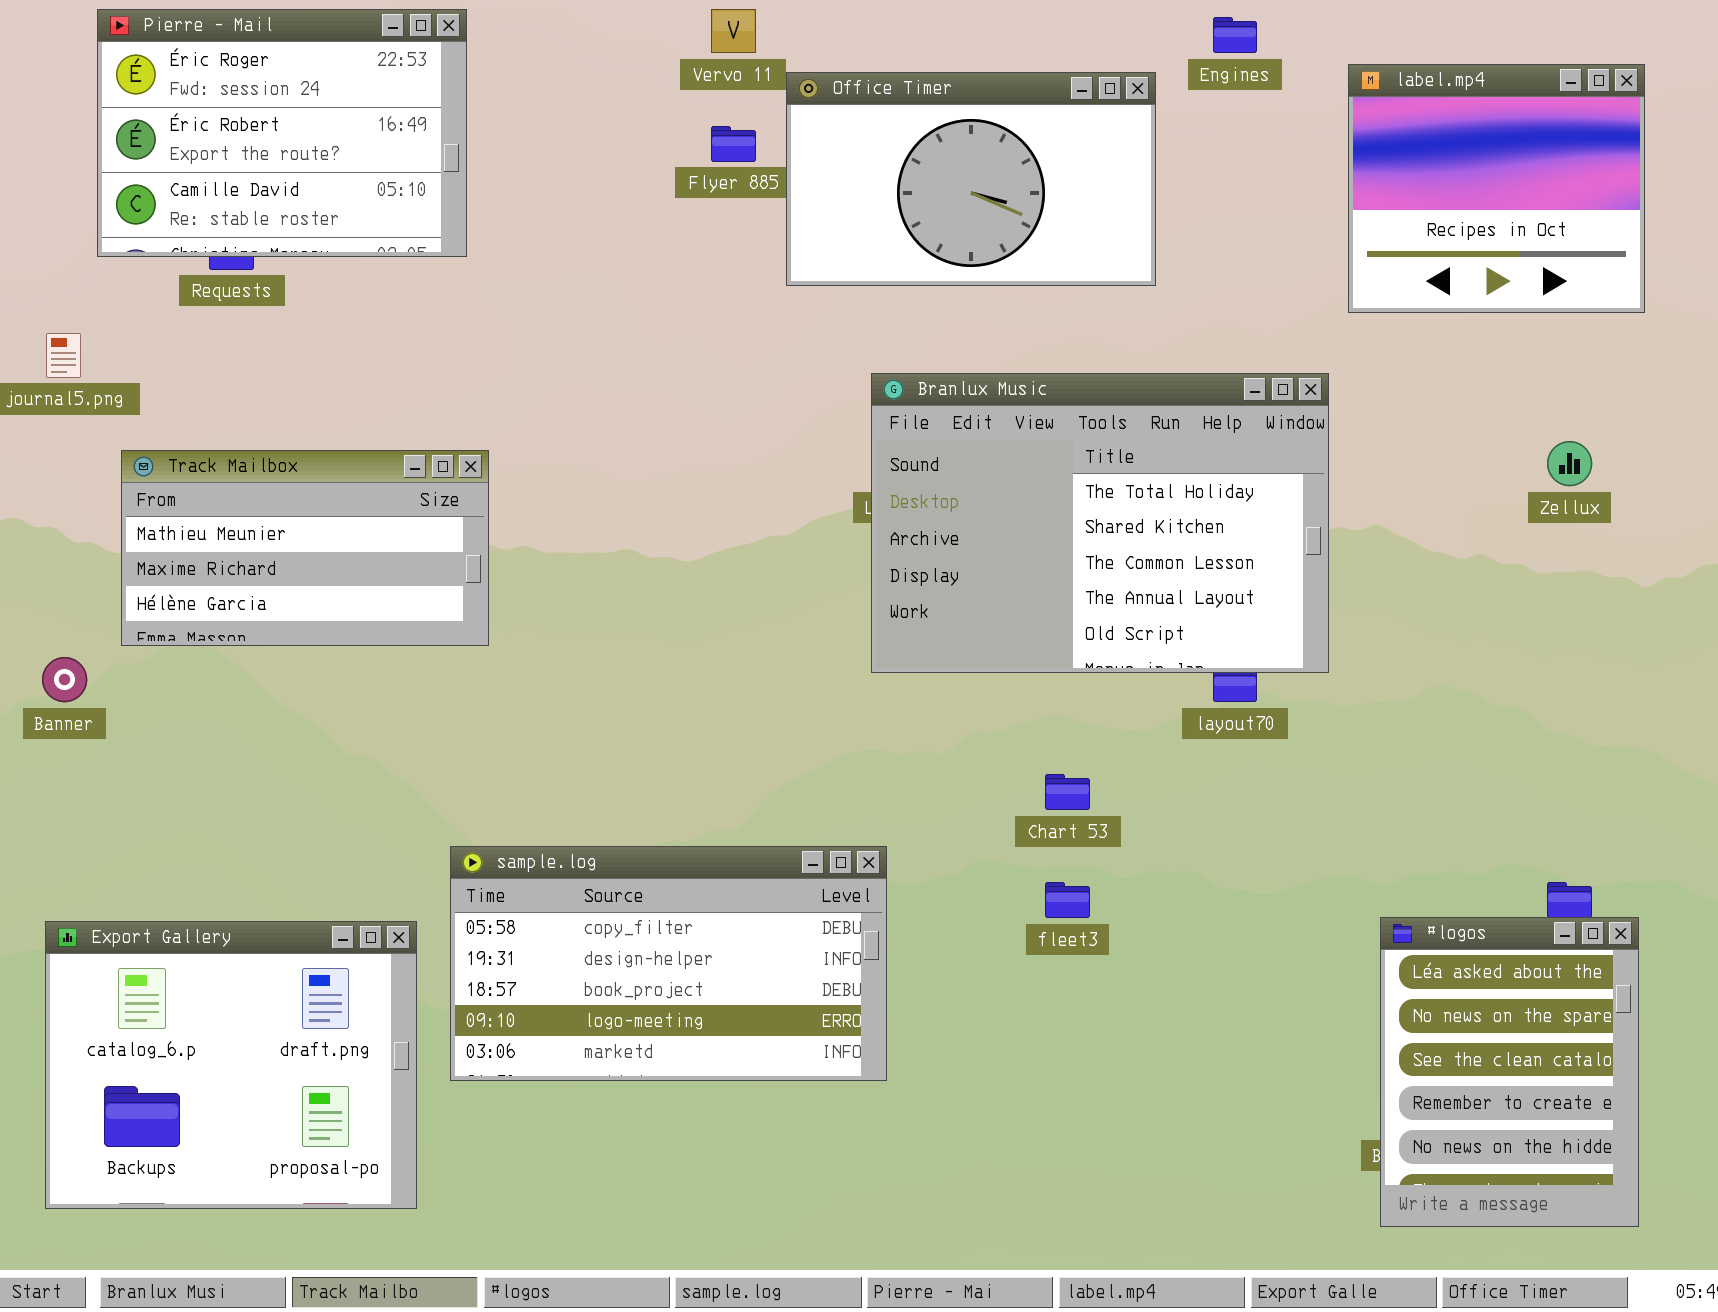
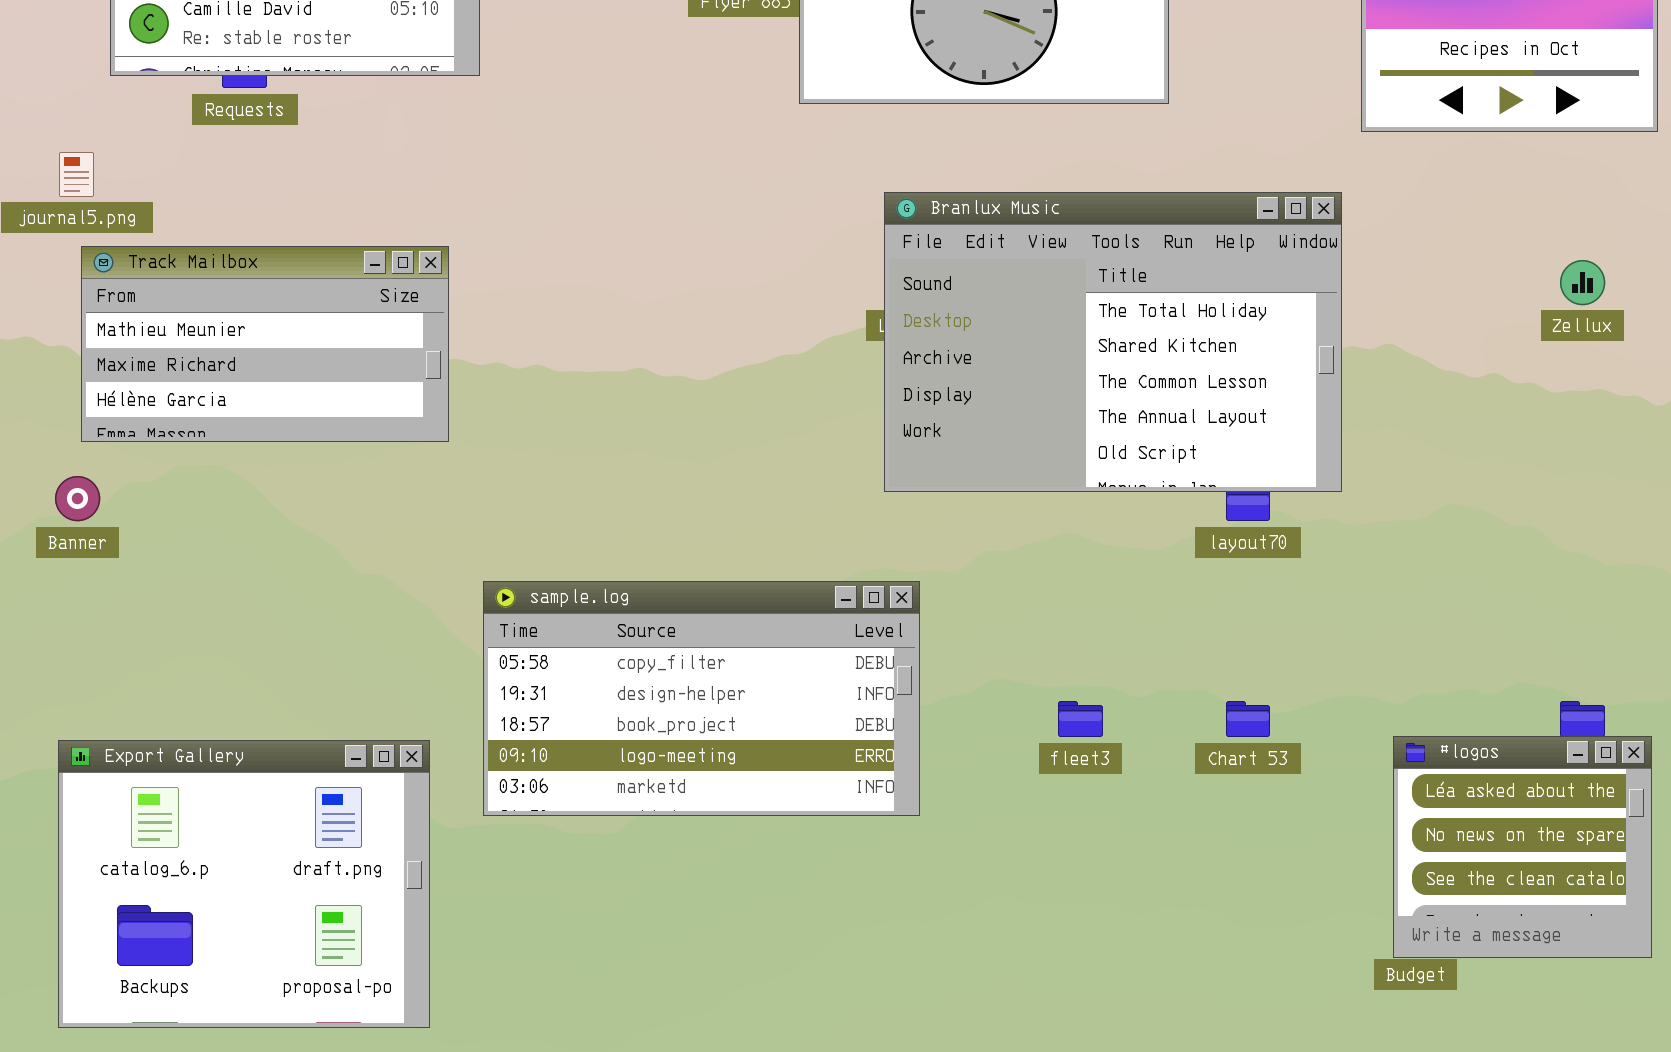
Track Mailbox: [121,450,489,646] -> [81,246,449,442], moved
Chart 53: [1045,774,1090,810] -> [1226,701,1270,737], moved
sample.log: [450,846,887,1081] -> [483,581,920,816], moved
#logos: [1380,917,1639,1227] -> [1393,736,1652,958], resized

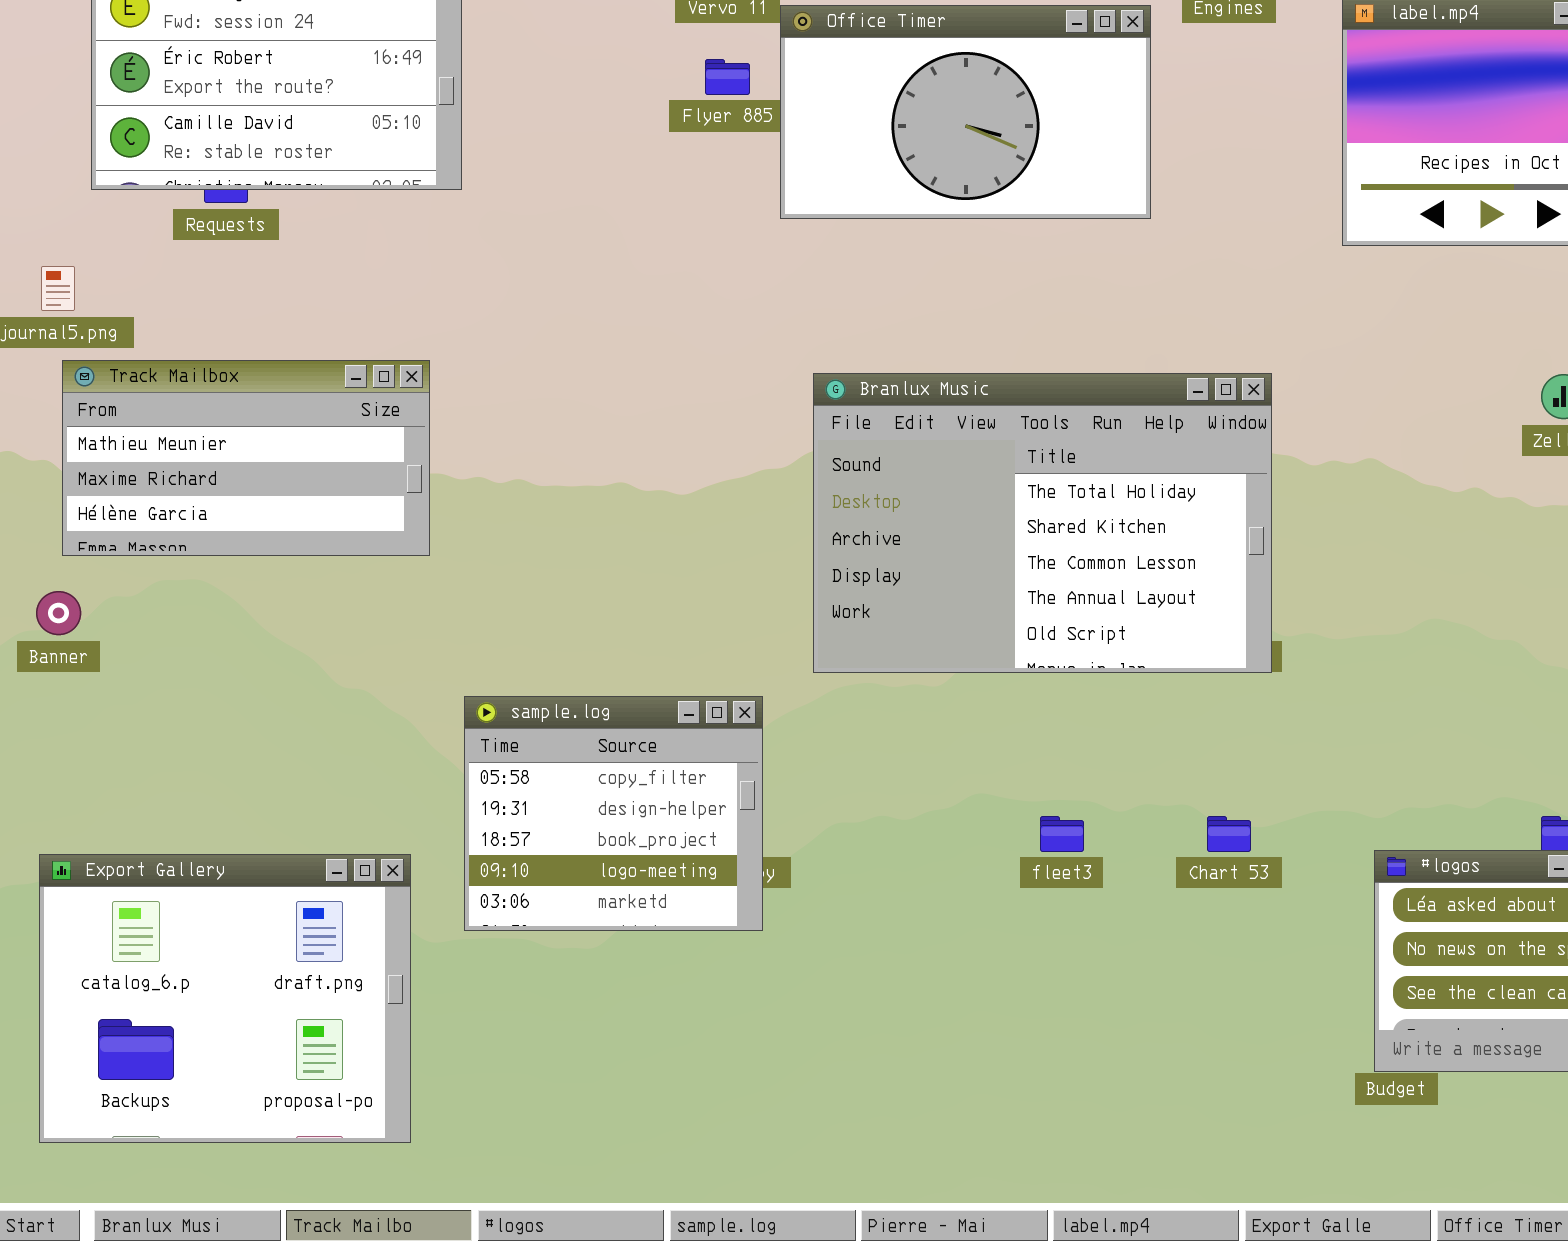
Branlux Music: [884,192,1342,492] -> [813,373,1272,673], moved
sample.log: [483,581,920,816] -> [464,696,763,931], resized

